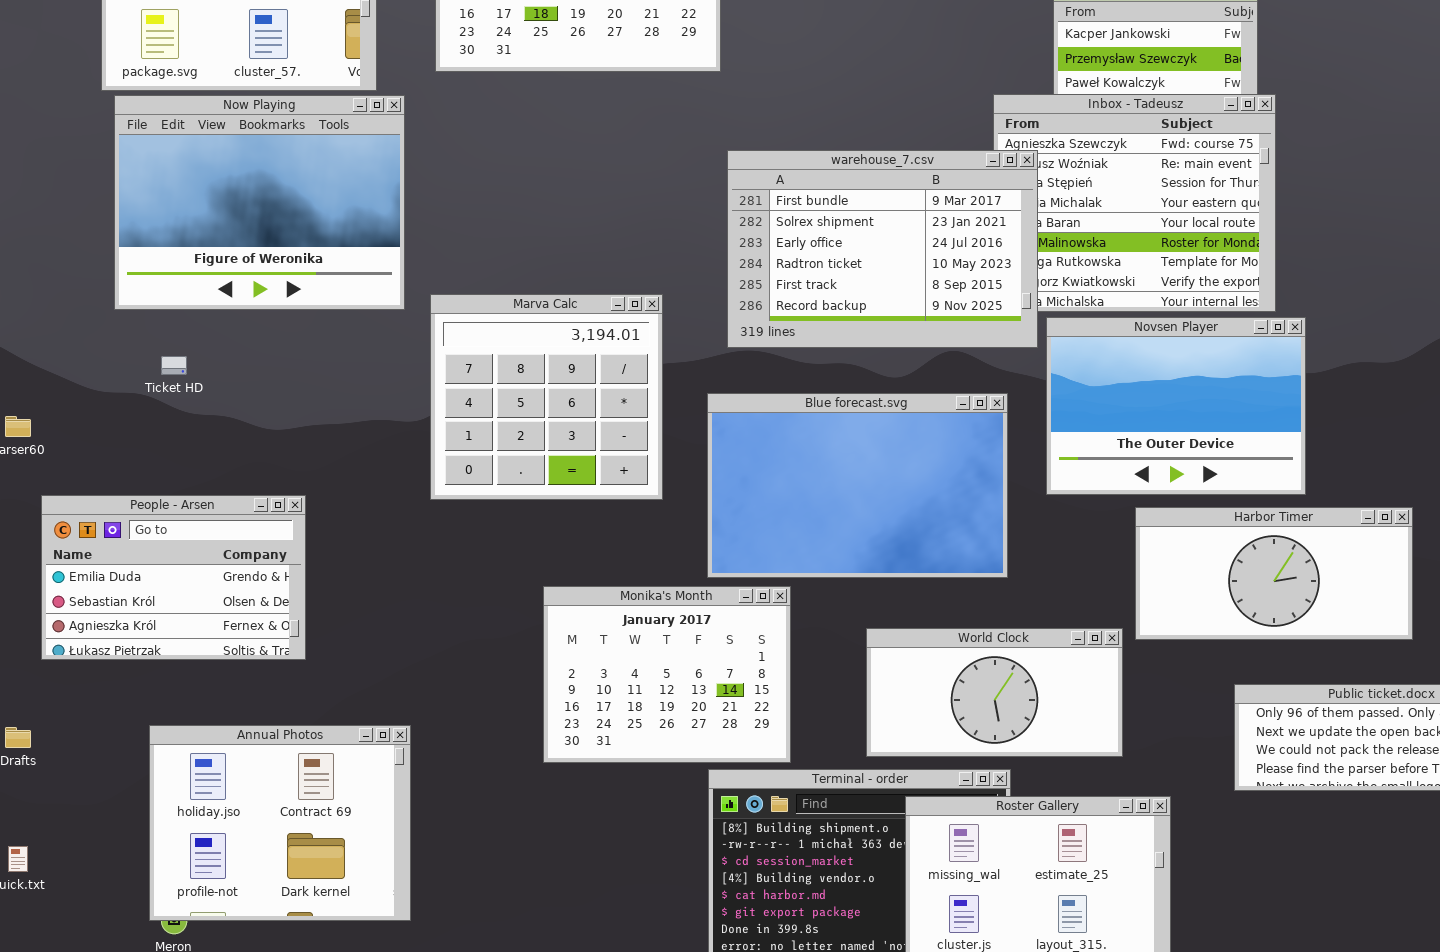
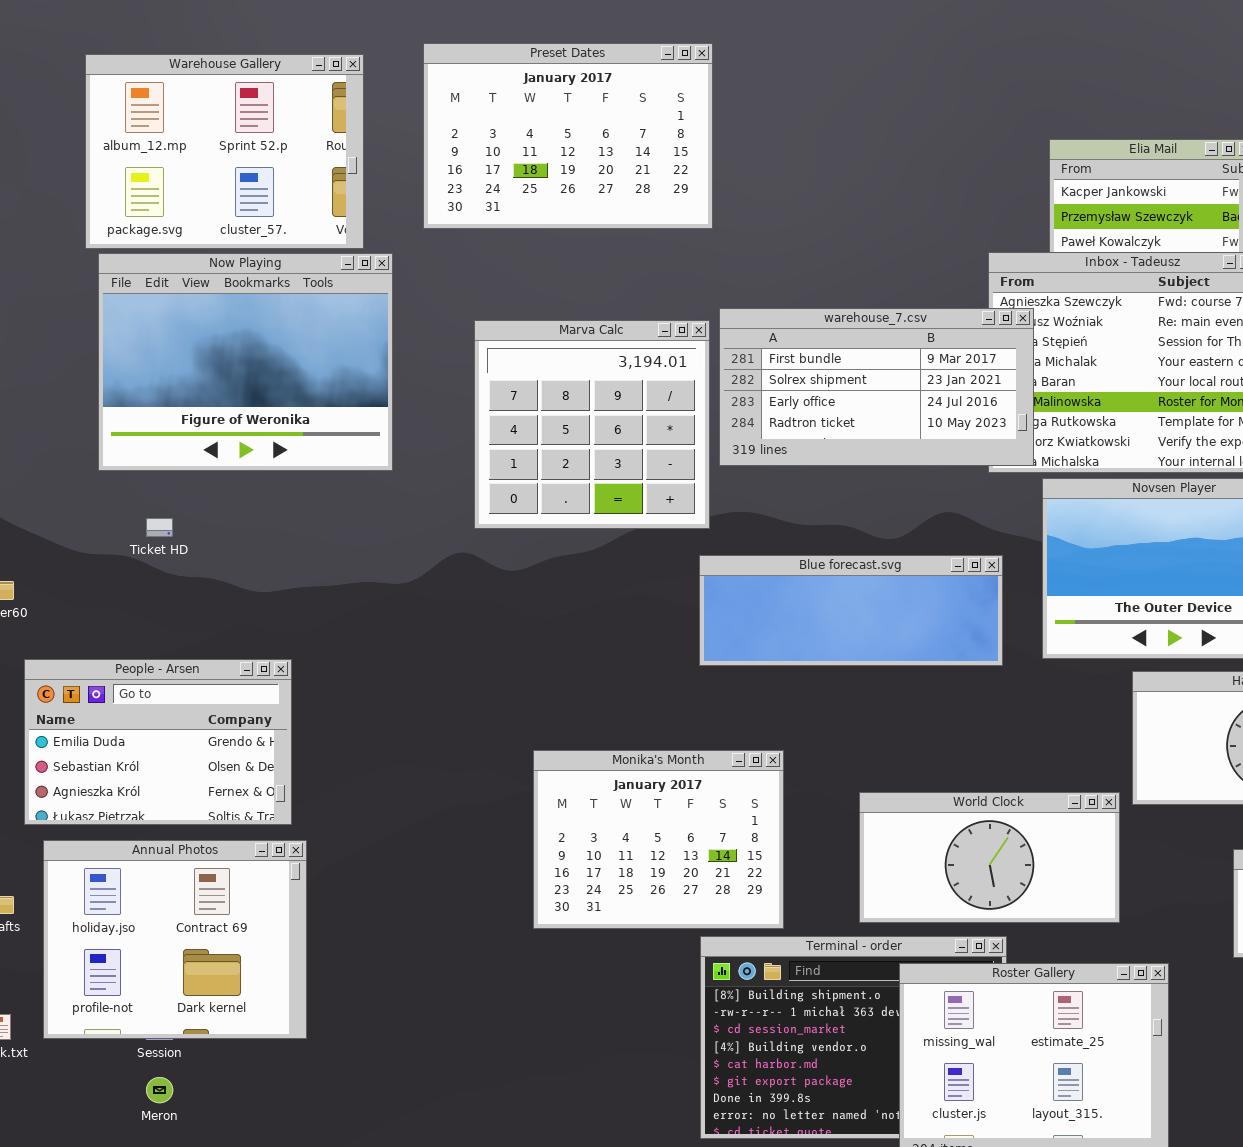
warehouse_7.csv: [727,150,1038,348] -> [719,308,1034,466], resized
Marva Calc: [430,294,663,500] -> [474,320,710,529], moved
Blue forecast.svg: [707,393,1008,578] -> [699,555,1003,666], resized
Annual Photos: [149,725,411,921] -> [43,840,307,1039], moved

